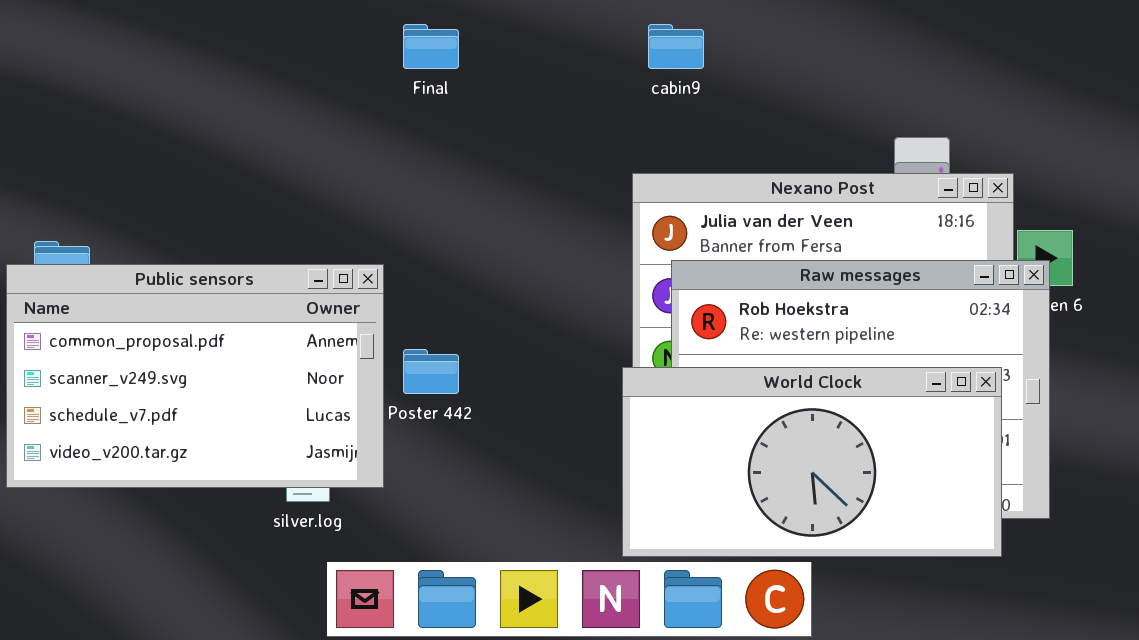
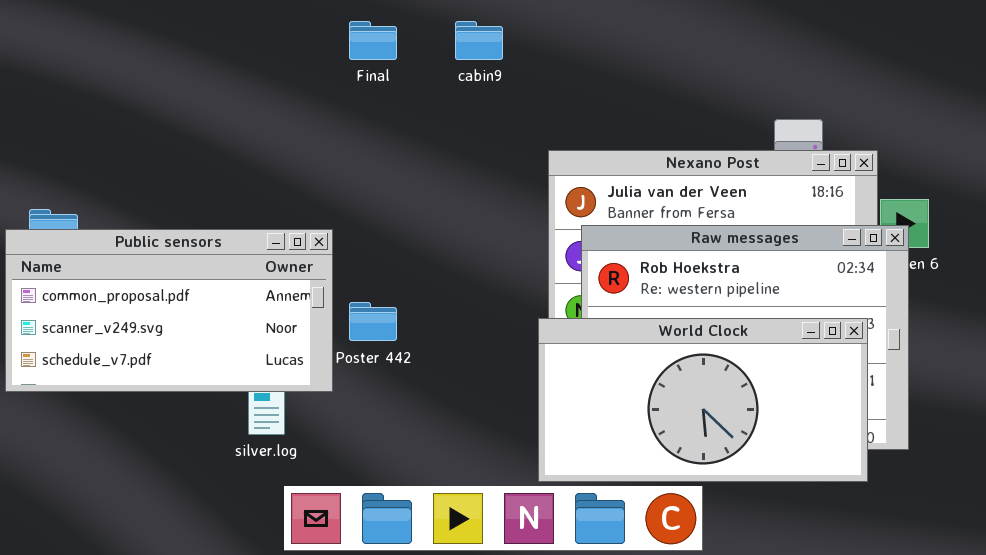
cabin9: [648,24,704,69] -> [455,21,503,60], moved
Public sensors: [6,264,384,488] -> [5,229,333,392], resized

